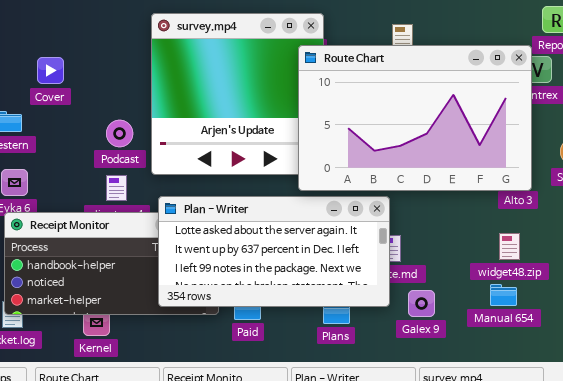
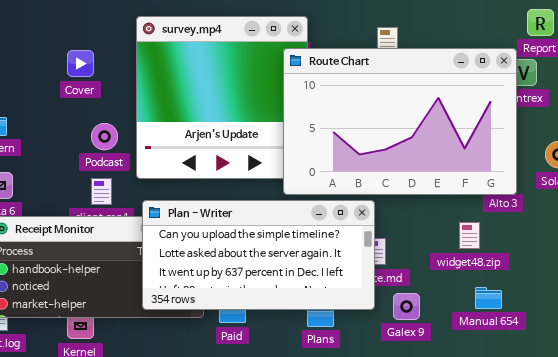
Cover: [37,57,64,84] -> [67,50,94,77], moved
Plan - Writer: [158,196,390,307] -> [142,200,375,310], scrolled up 1 row
widget48.zip: [499,233,520,260] -> [459,222,480,249], moved

